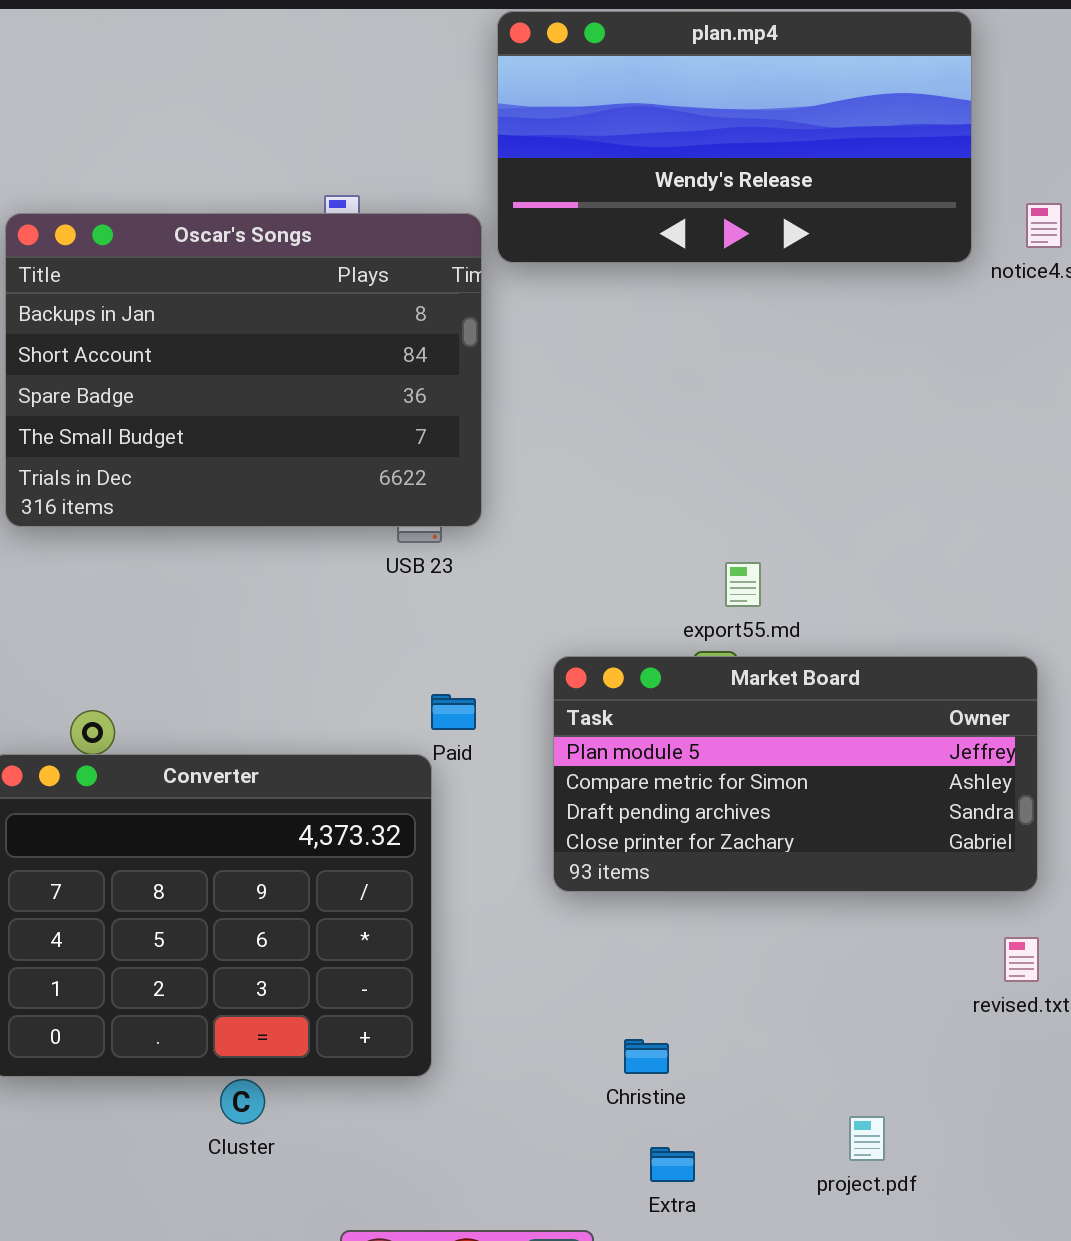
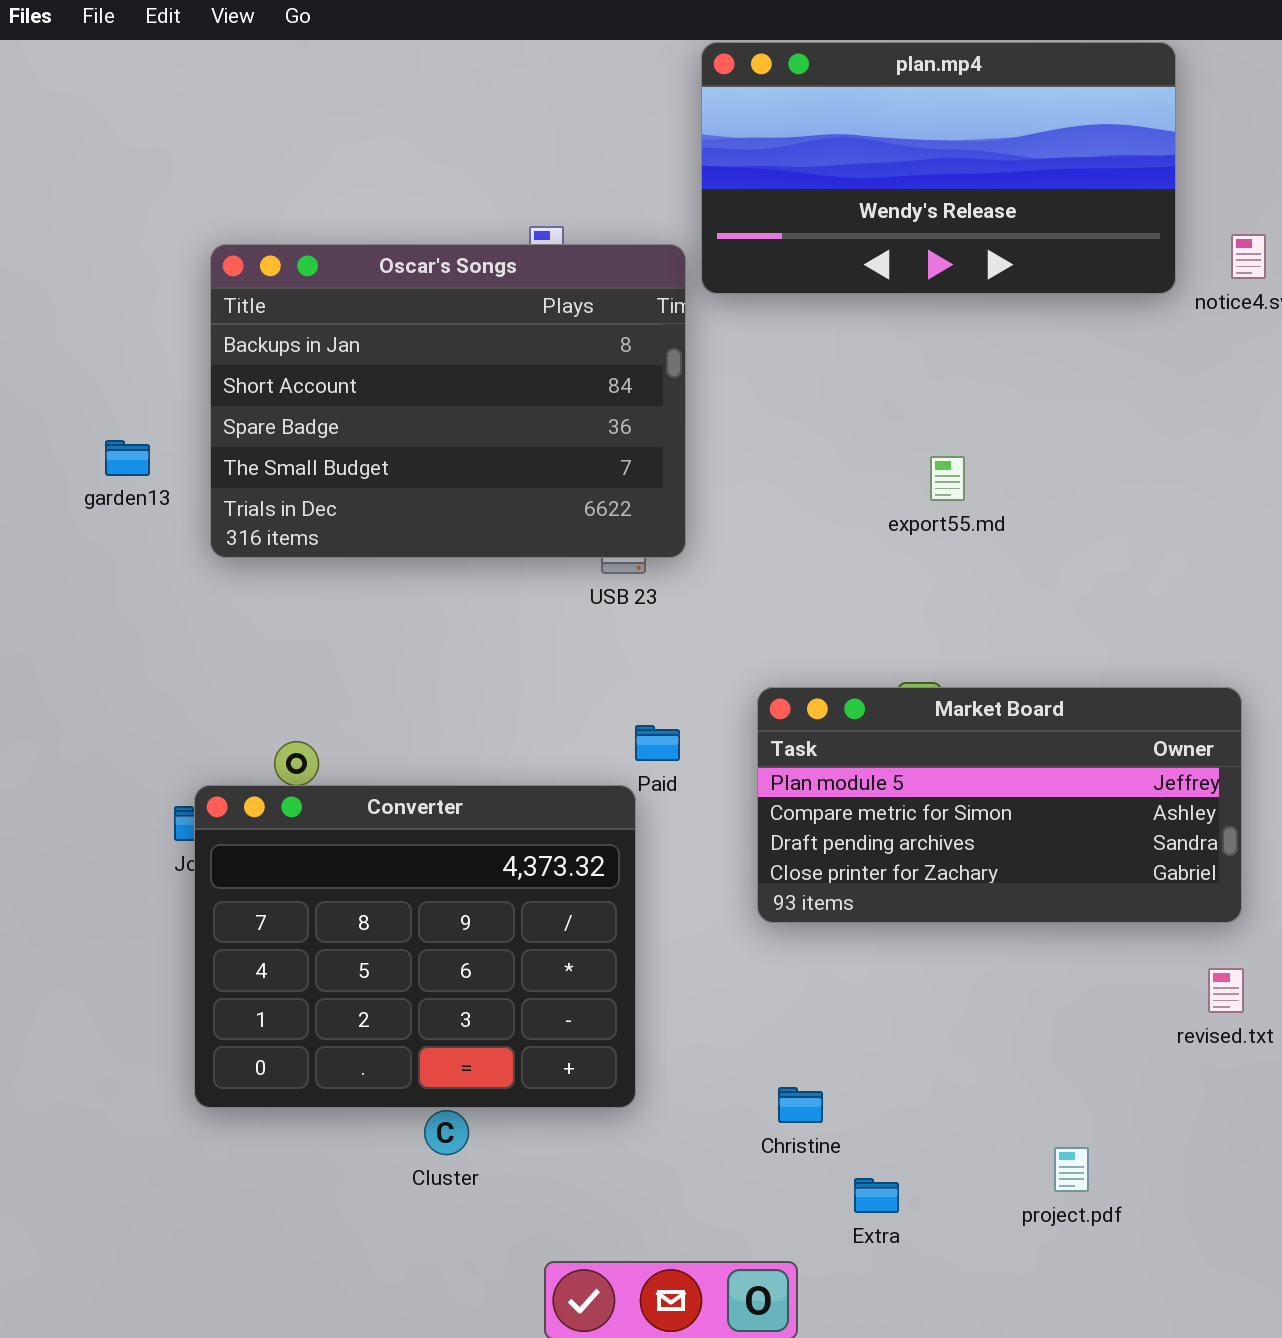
export55.md: [725,562,761,607] -> [930,456,965,501], moved
Christine: [624,1039,669,1074] -> [778,1087,823,1123], moved

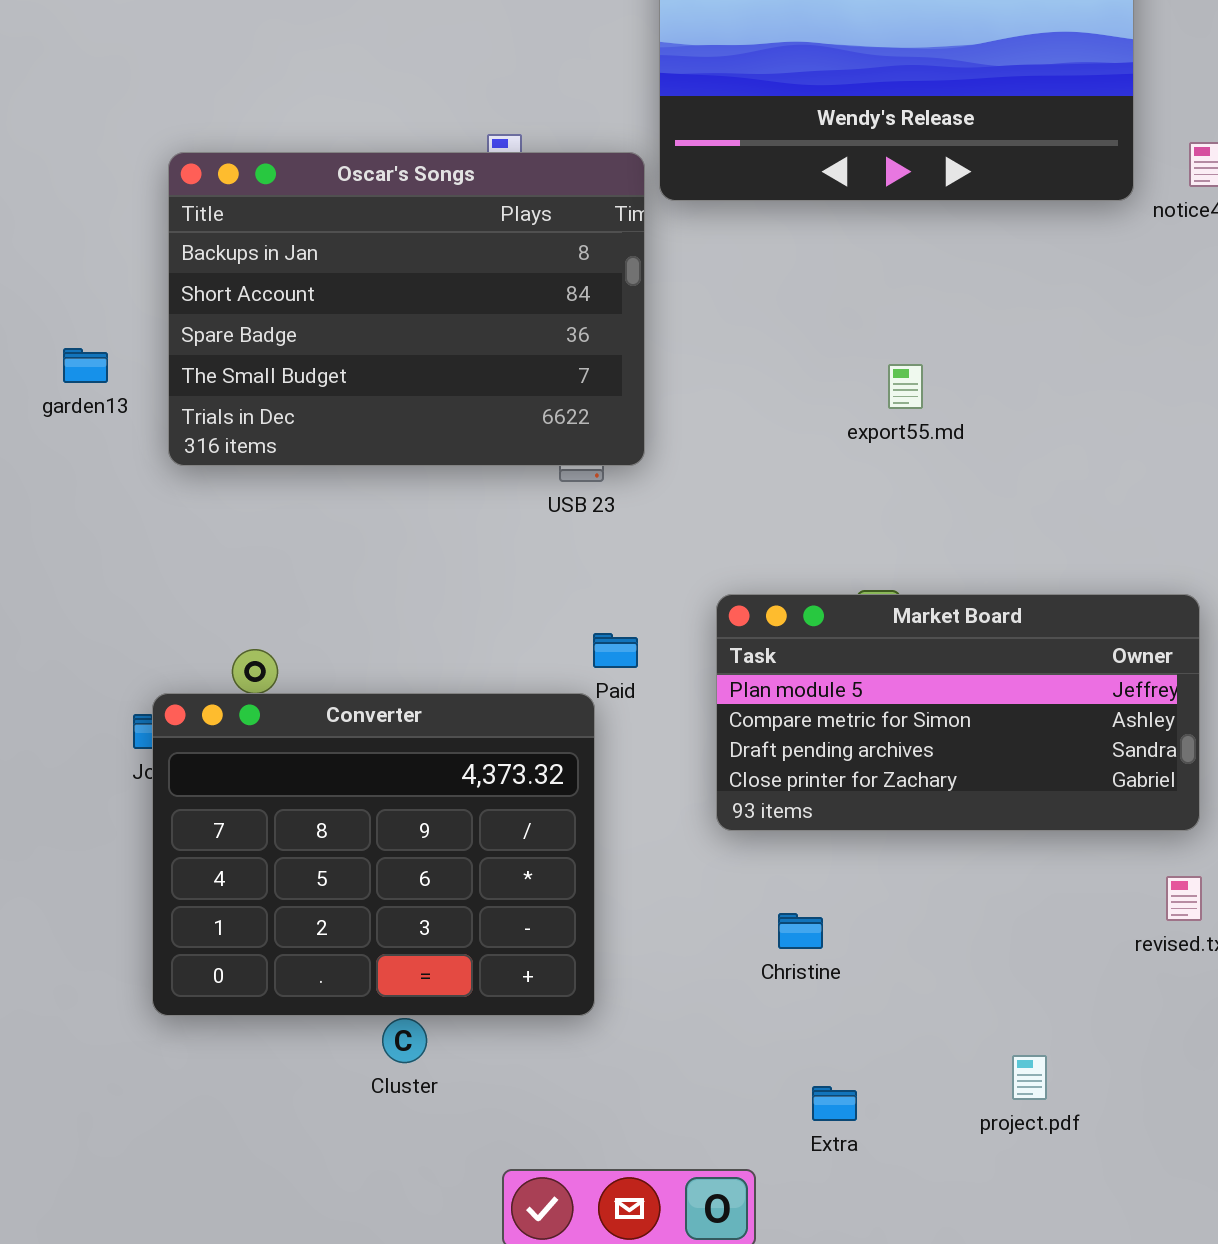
Christine: [778,1087,823,1123] -> [778,913,823,949], moved

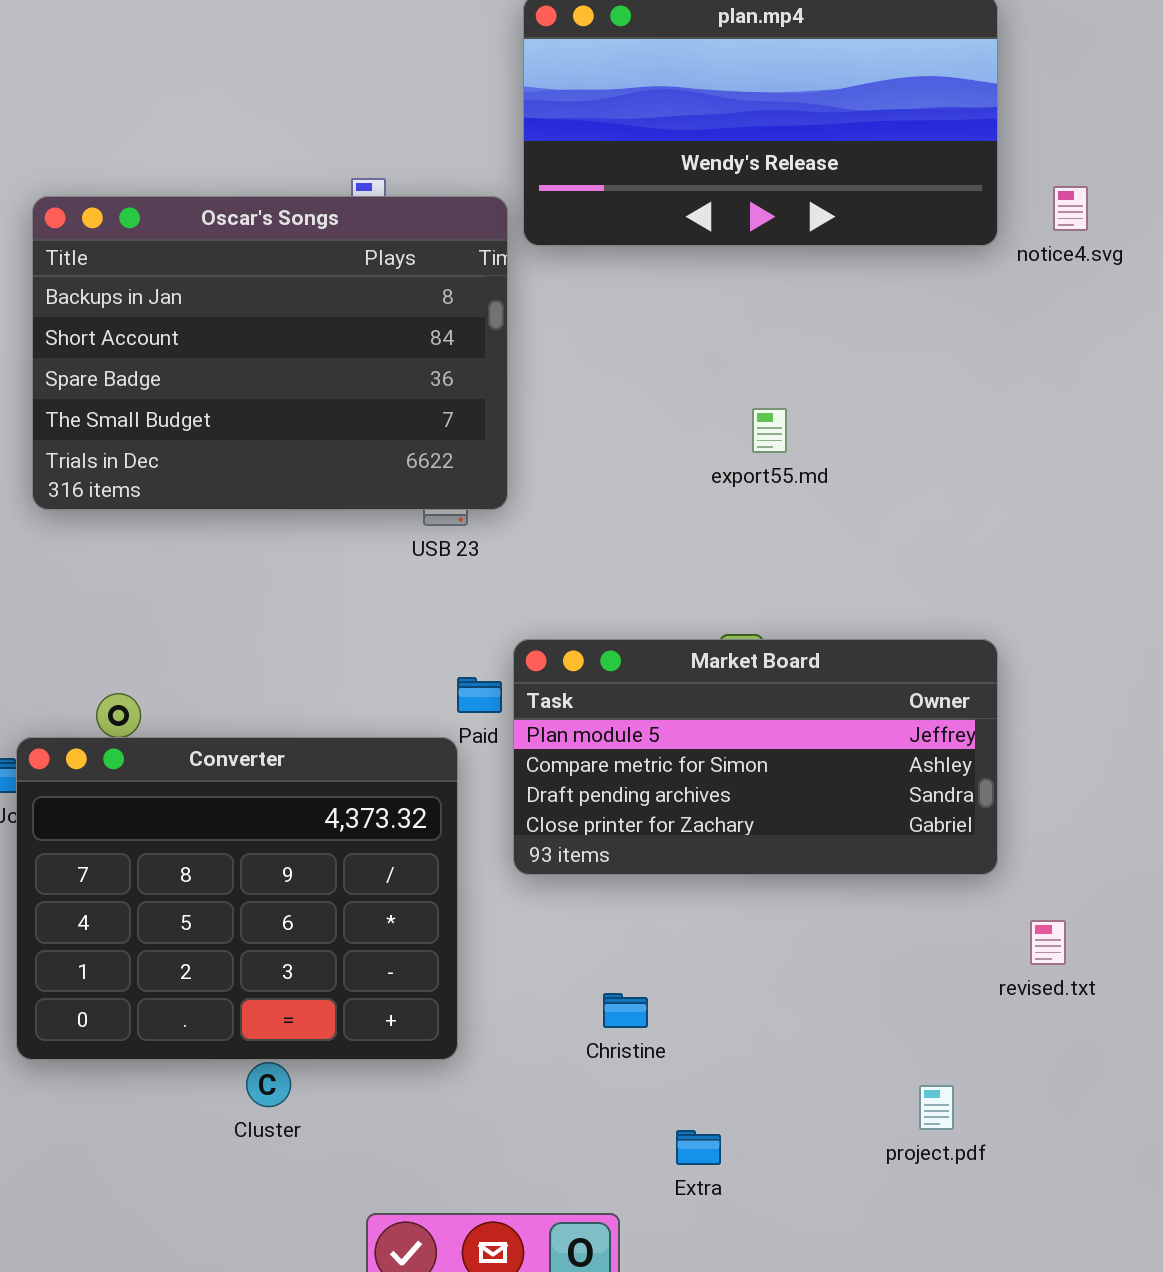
Market Board: [716,594,1200,831] -> [513,639,998,875], moved
Christine: [778,913,823,949] -> [603,993,648,1028], moved
project.pdf: [1012,1055,1047,1100] -> [919,1085,954,1130], moved

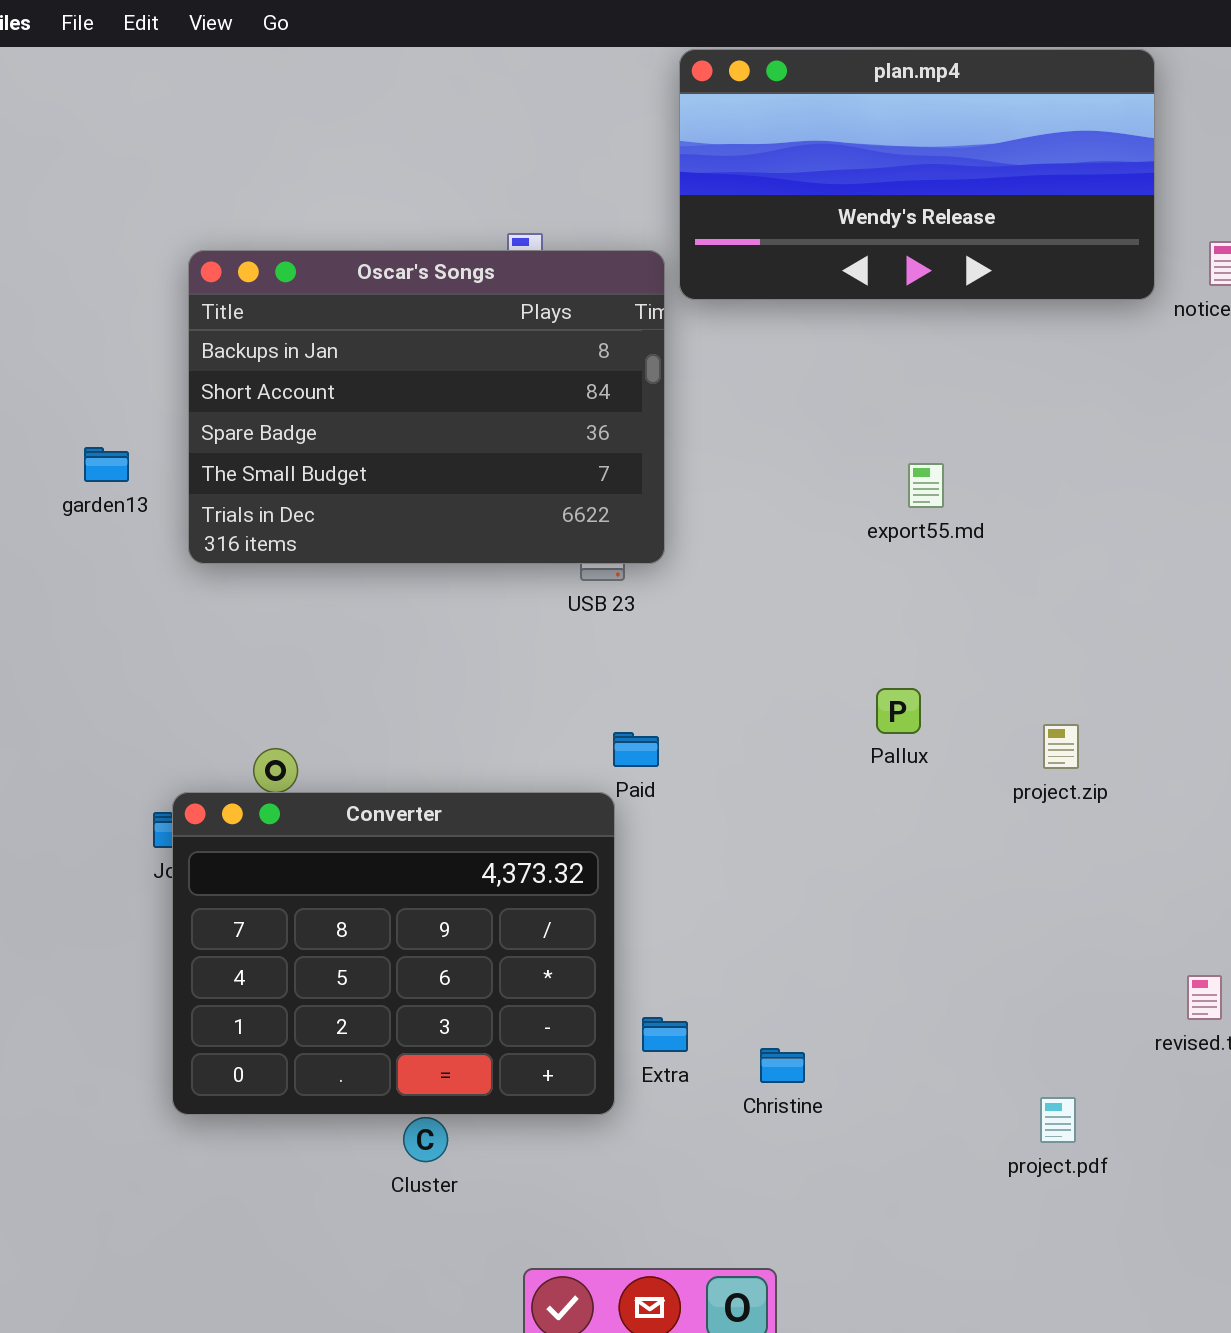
Market Board: [513,639,998,875] -> none, closed
project.pdf: [919,1085,954,1130] -> [1040,1097,1076,1143], moved
Extra: [676,1130,721,1165] -> [642,1017,688,1052], moved

